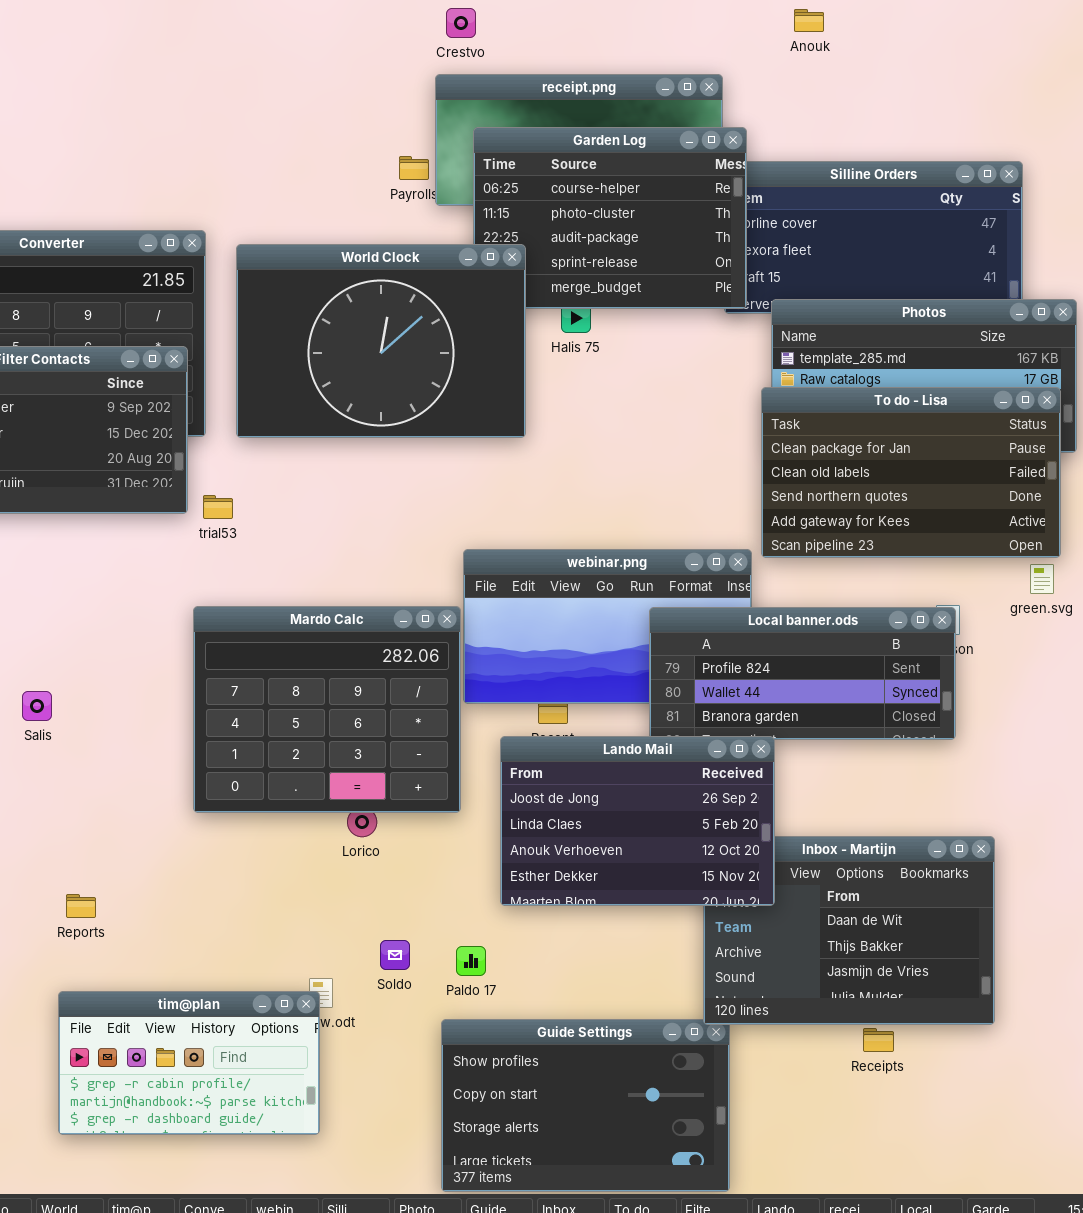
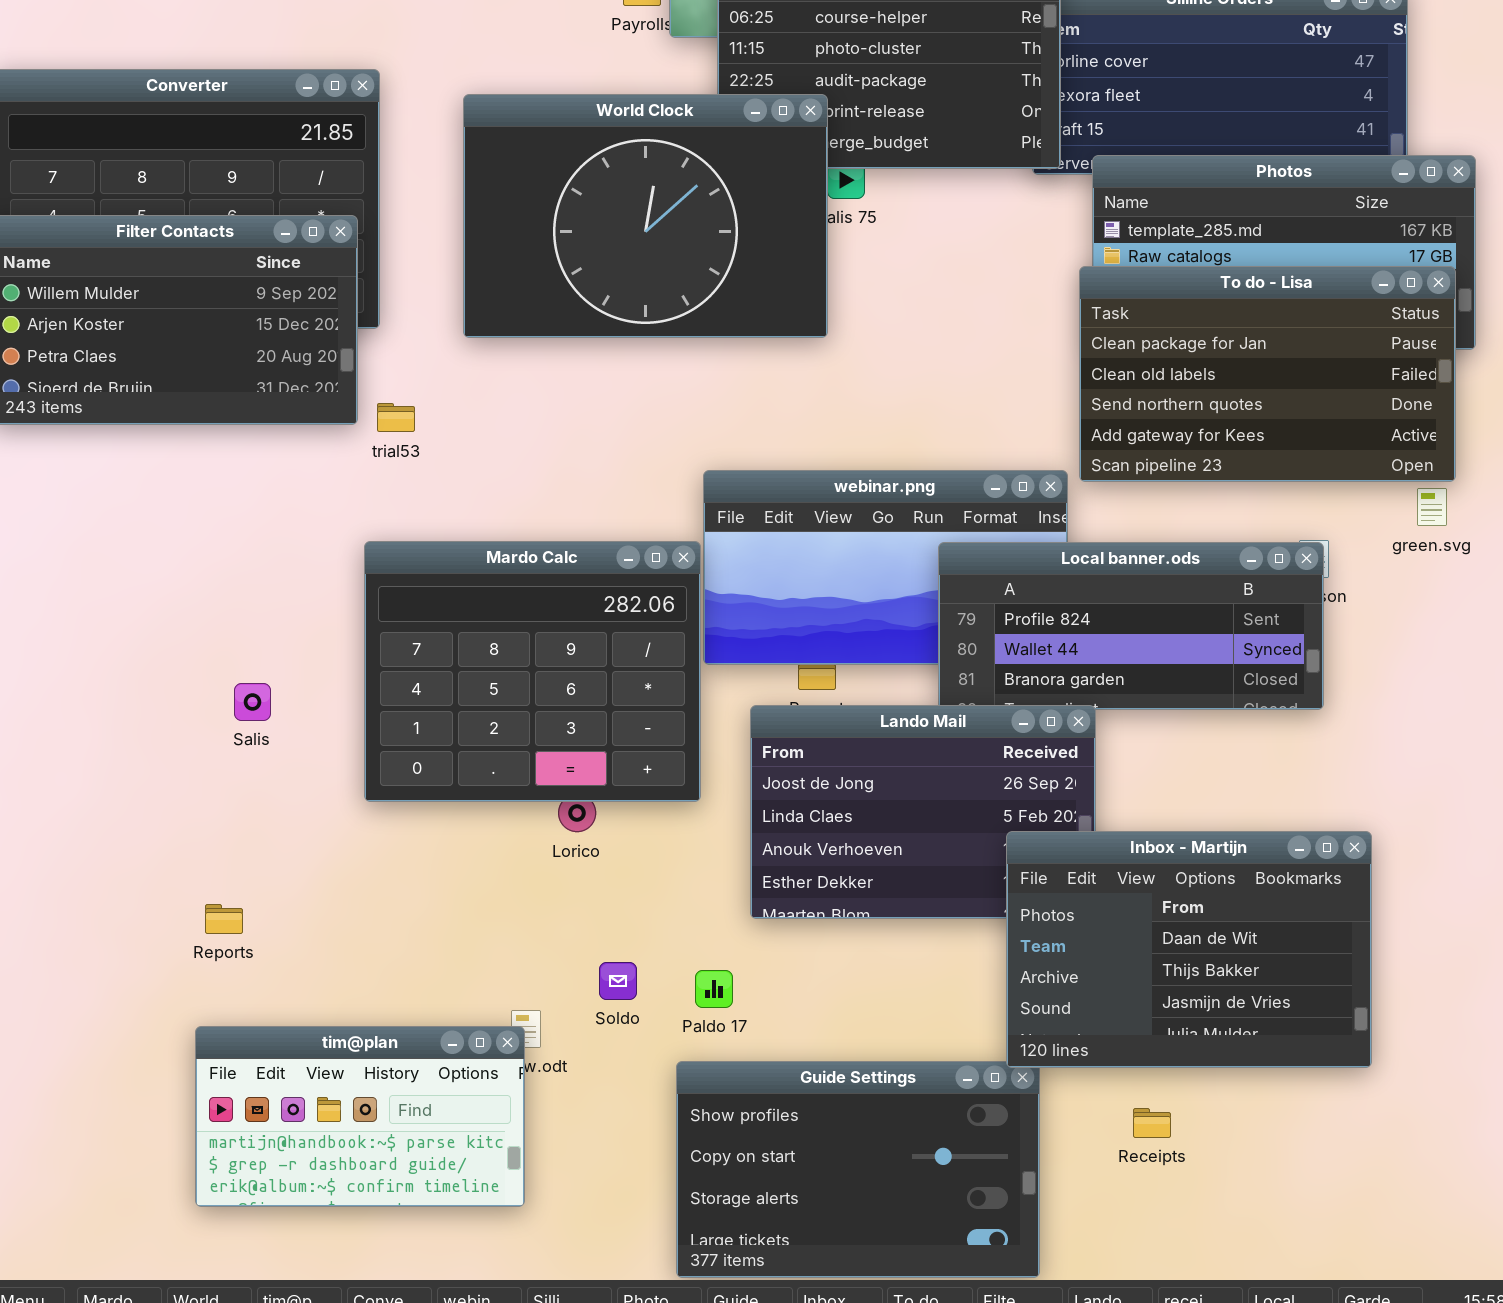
World Clock: [236,244,526,438] -> [463,94,828,338], moved
Salis: [22,691,52,721] -> [234,683,271,721], moved
Inbox - Martijn: [703,836,995,1025] -> [1006,831,1372,1068], raised
tim@plan: [58,991,320,1135] -> [195,1026,525,1207], scrolled down 1 row
Receipts: [863,1028,894,1052] -> [1133,1108,1171,1138], moved

